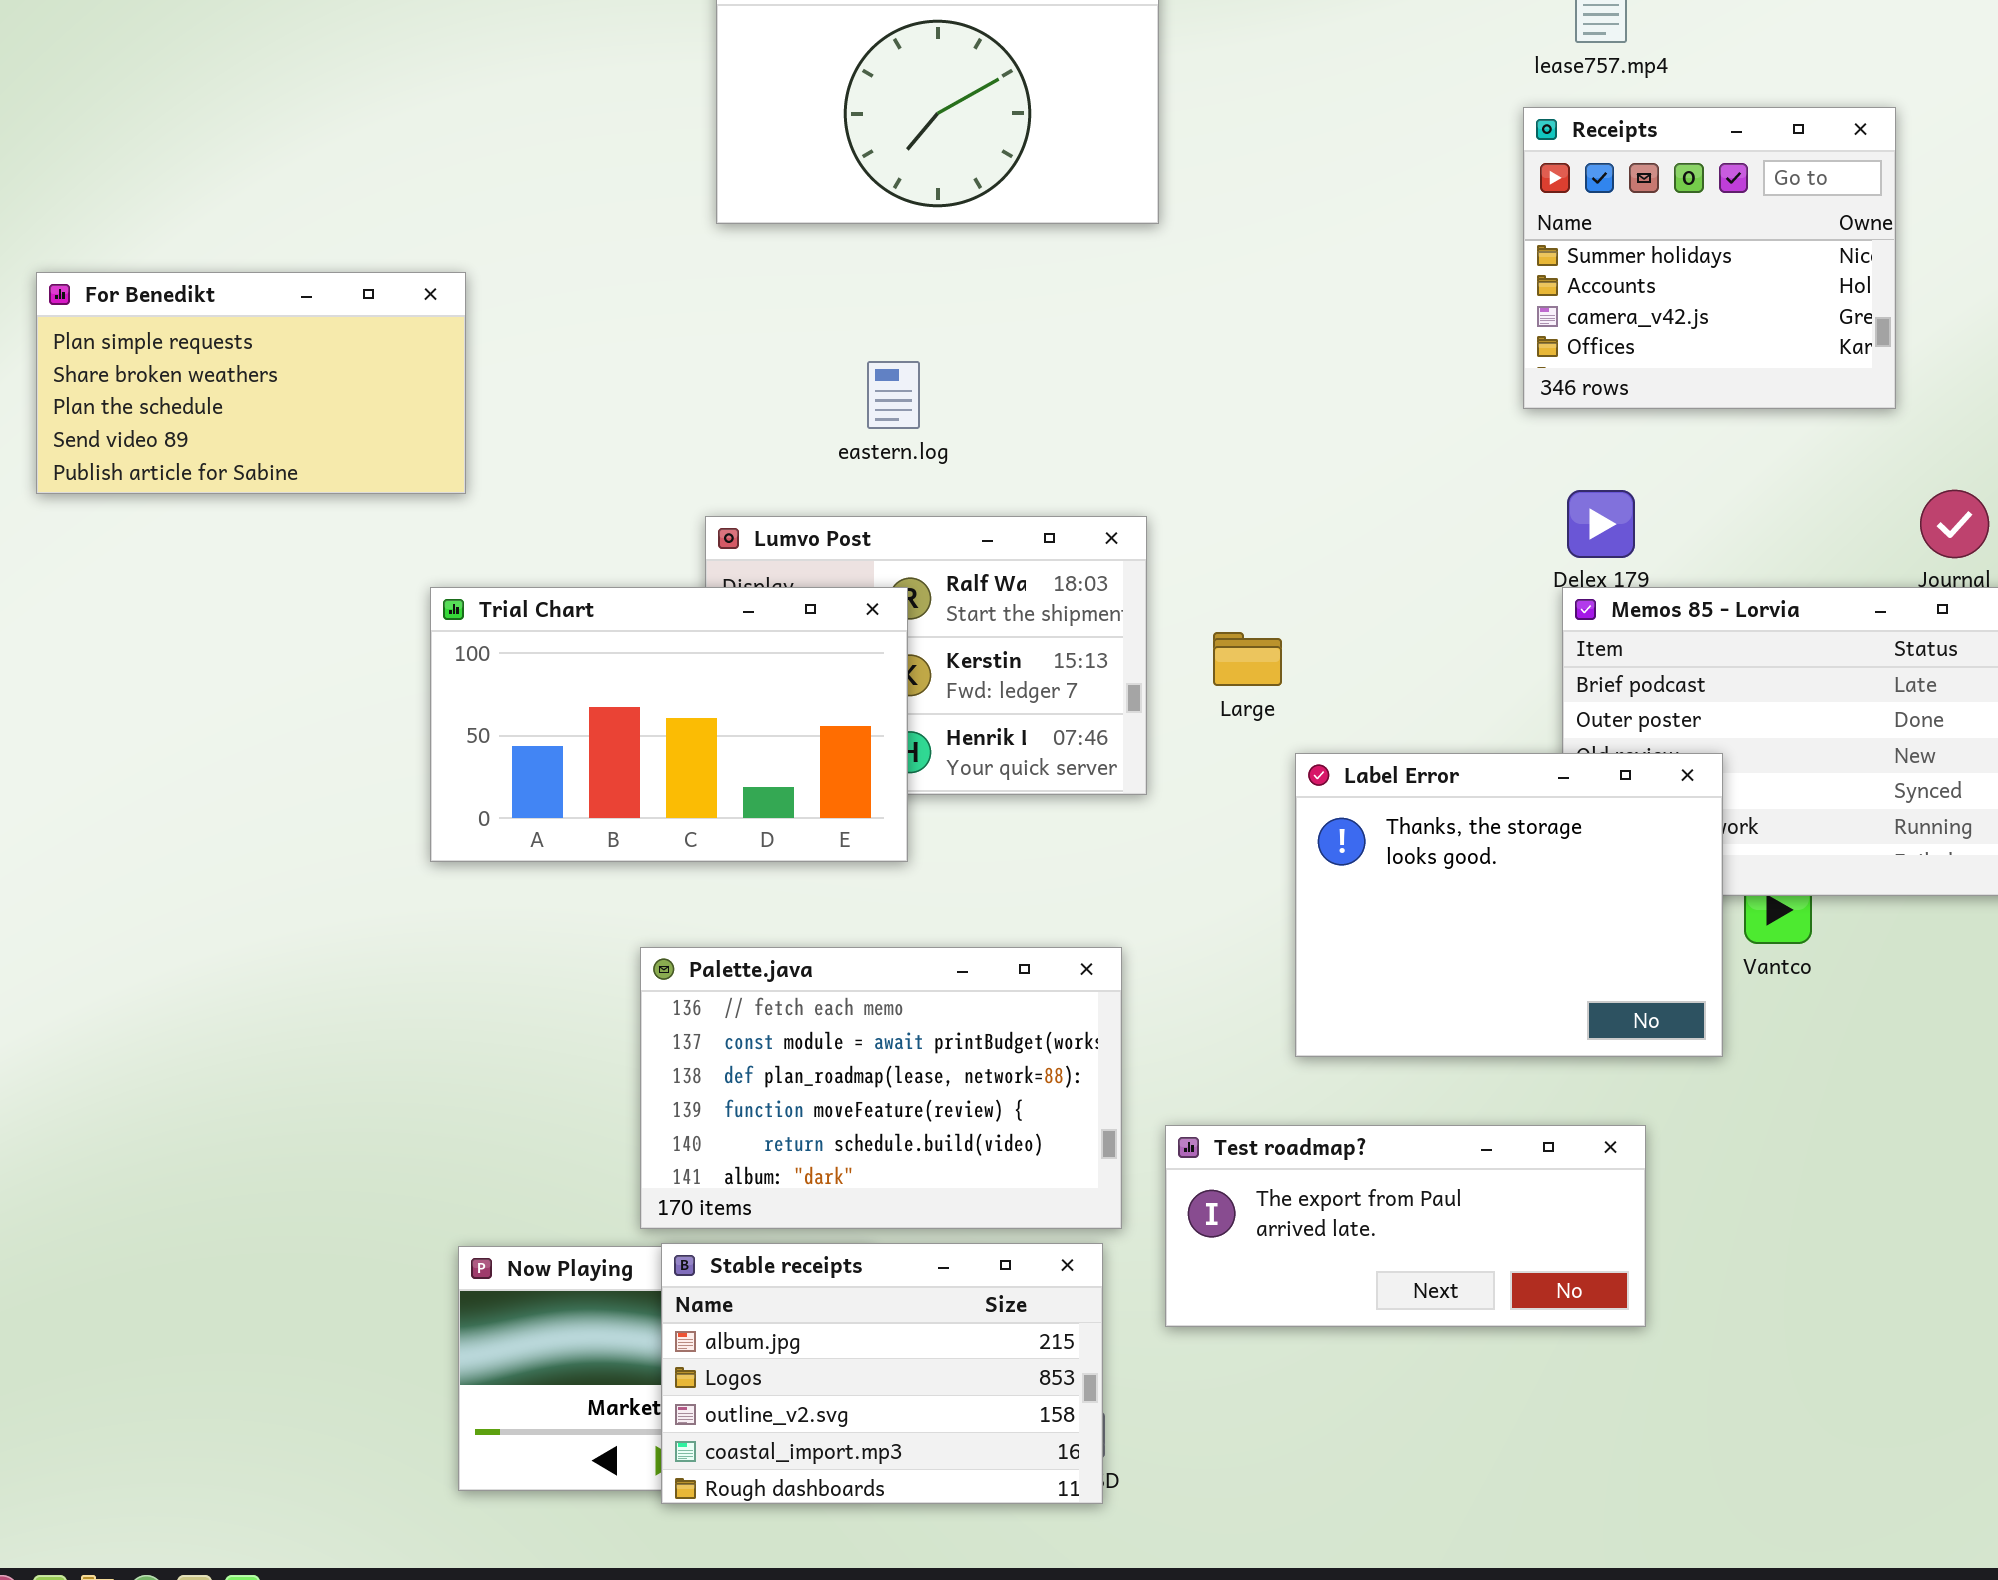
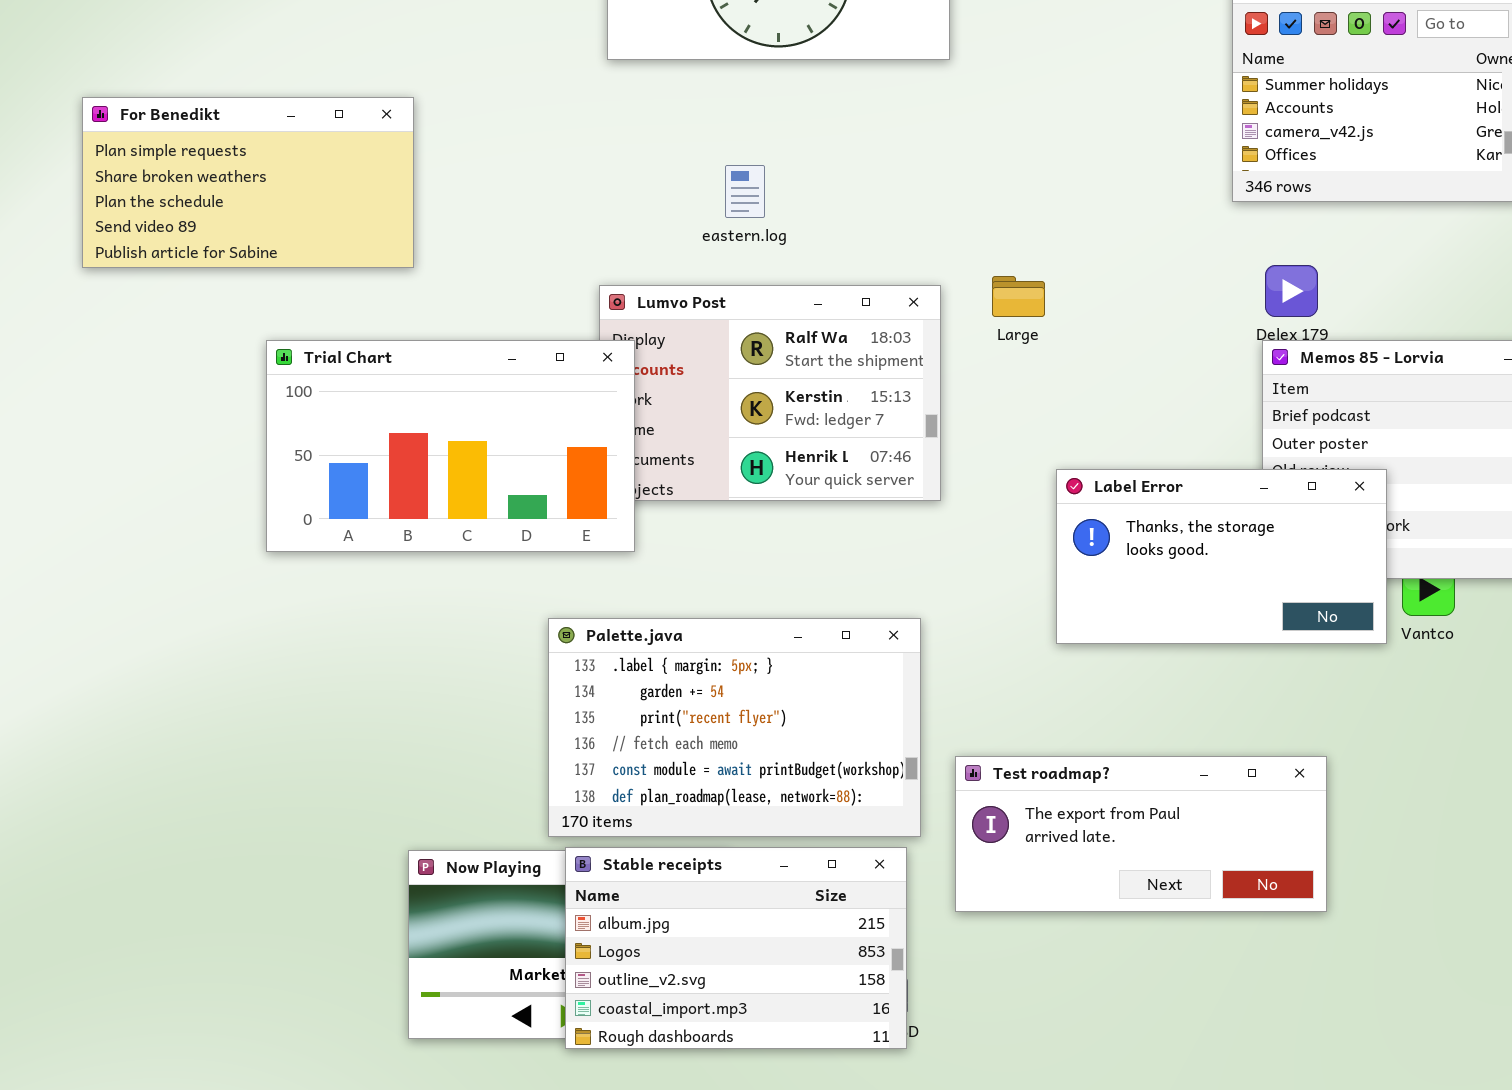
Trial Chart: [430,587,908,862] -> [266,340,635,552], moved
Large: [1213,632,1282,686] -> [992,276,1045,317], moved
Label Error: [1295,753,1723,1057] -> [1056,469,1387,644], resized
Palette.java: [640,947,1122,1229] -> [548,618,921,837], scrolled up 3 rows

